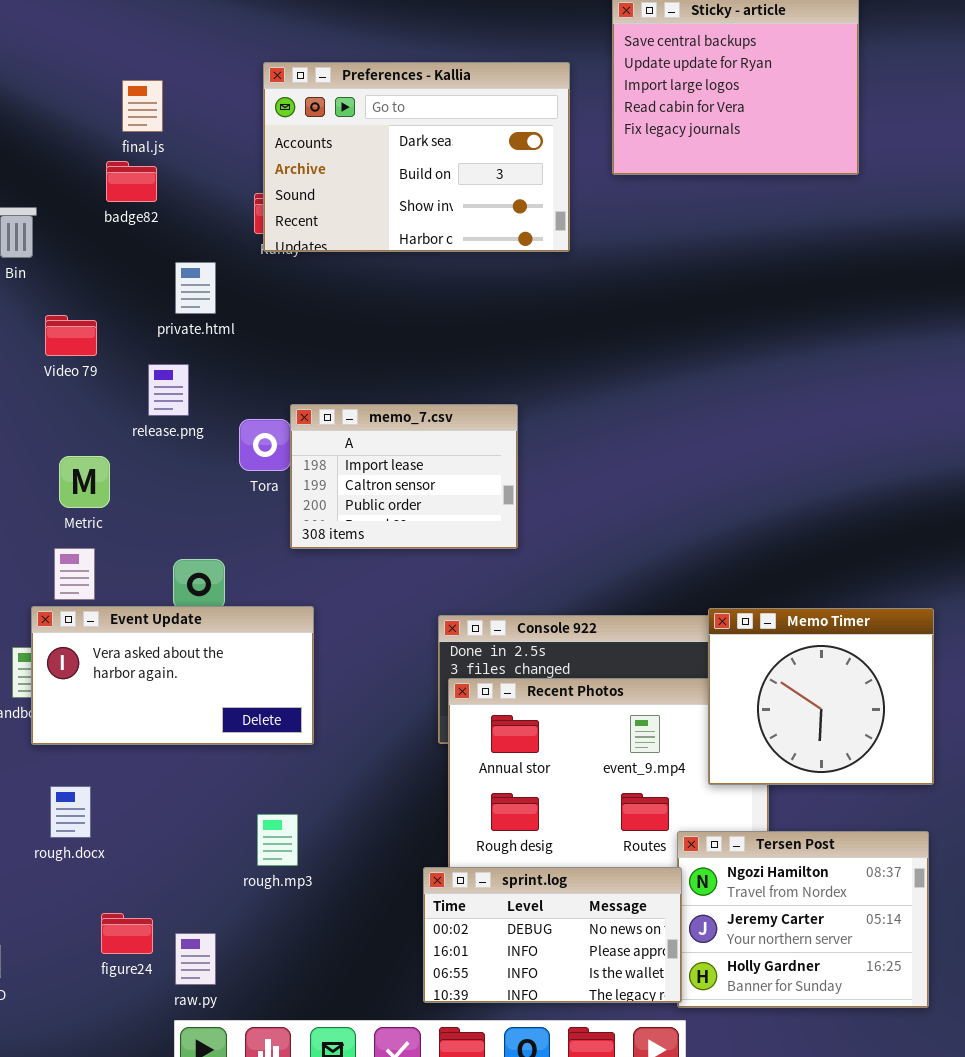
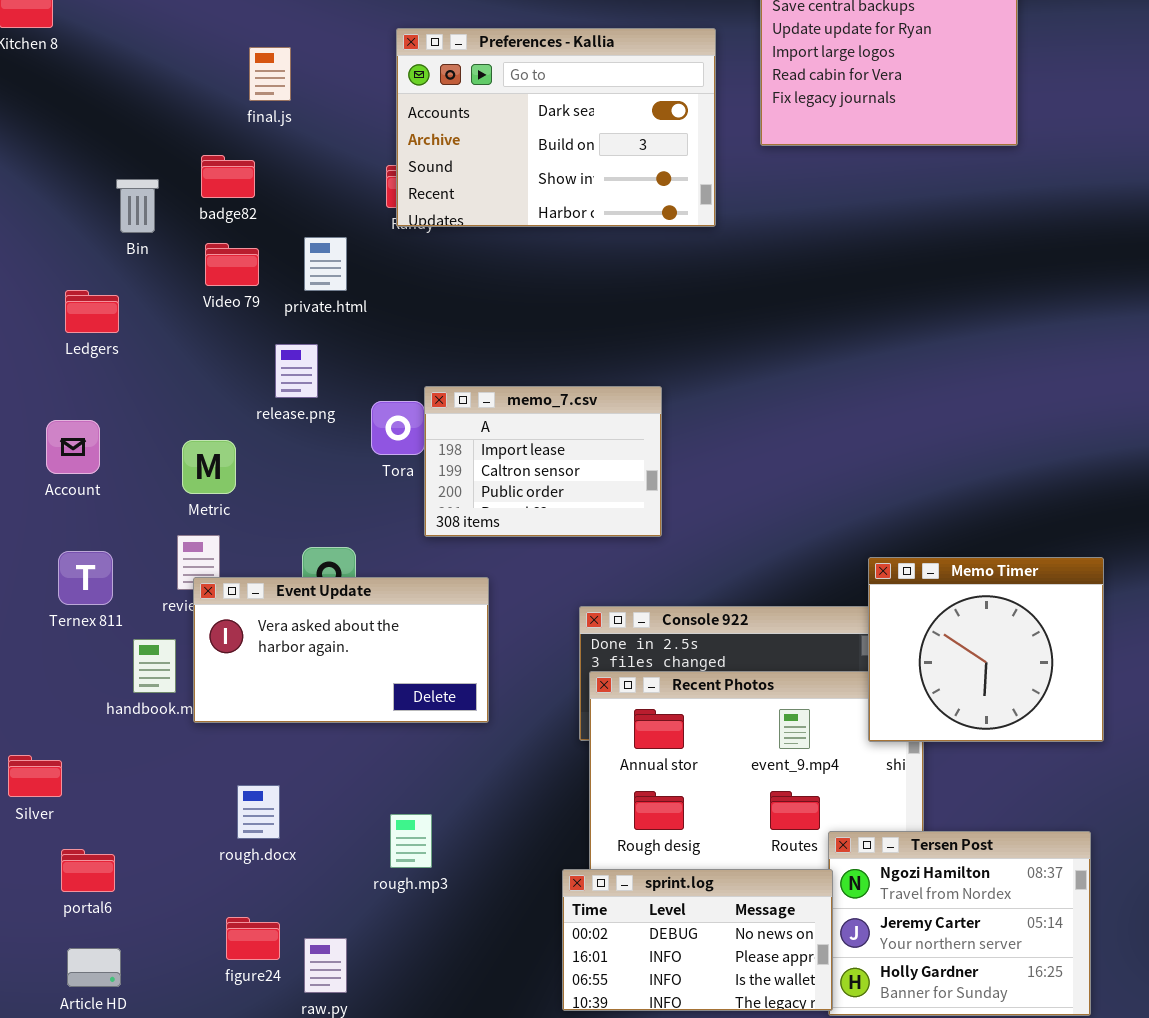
badge82: [106,161,157,202] -> [201,155,255,198], moved
Video 79: [45,315,97,356] -> [205,243,259,286], moved
Event Update: [31,606,314,745] -> [193,577,489,723], moved
Memo Timer: [708,608,934,785] -> [868,557,1104,742], moved
rough.docx: [50,786,91,838] -> [237,785,280,839], moved

